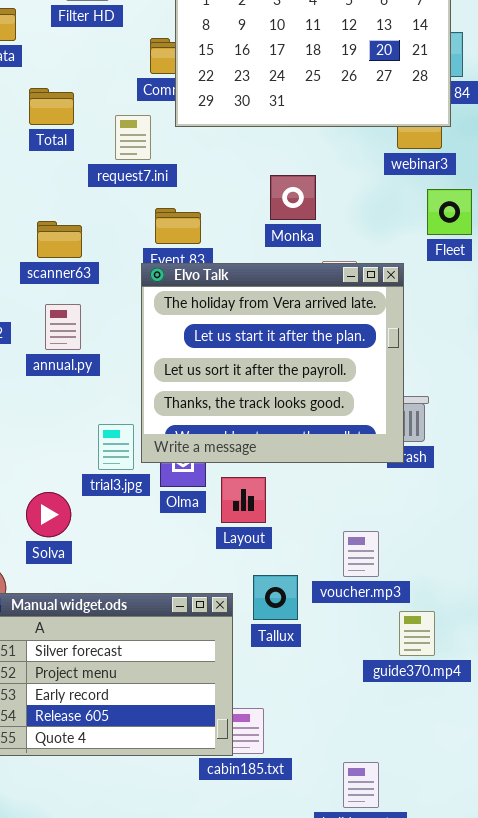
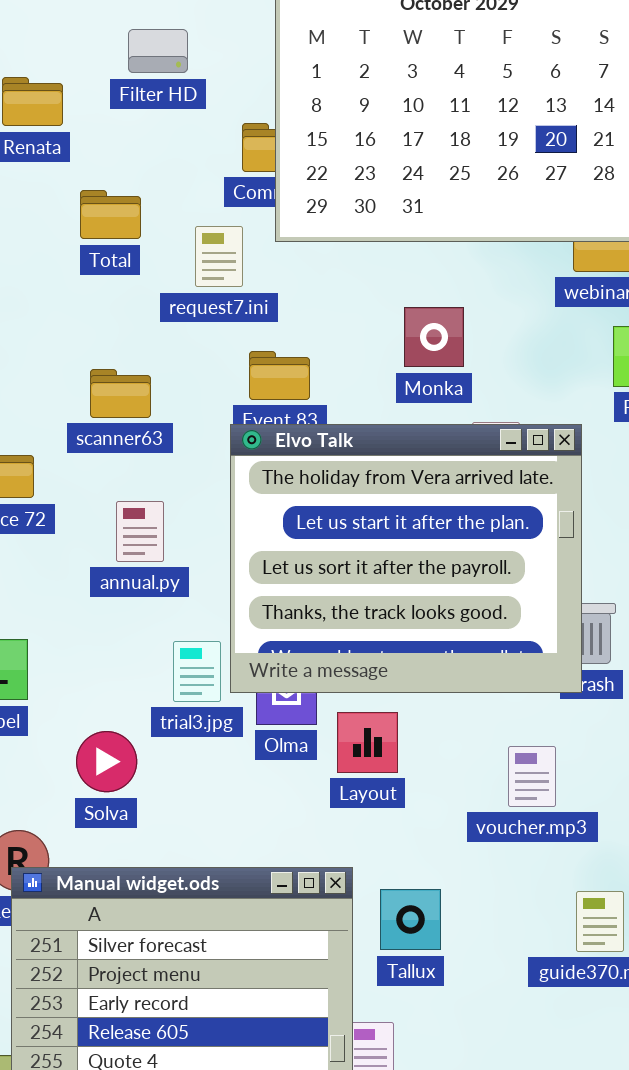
annual.py: [45,304,81,350] -> [116,501,164,562], moved
voucher.mp3: [343,531,379,577] -> [508,746,556,807], moved
Tallux: [253,575,298,620] -> [380,889,441,950], moved

